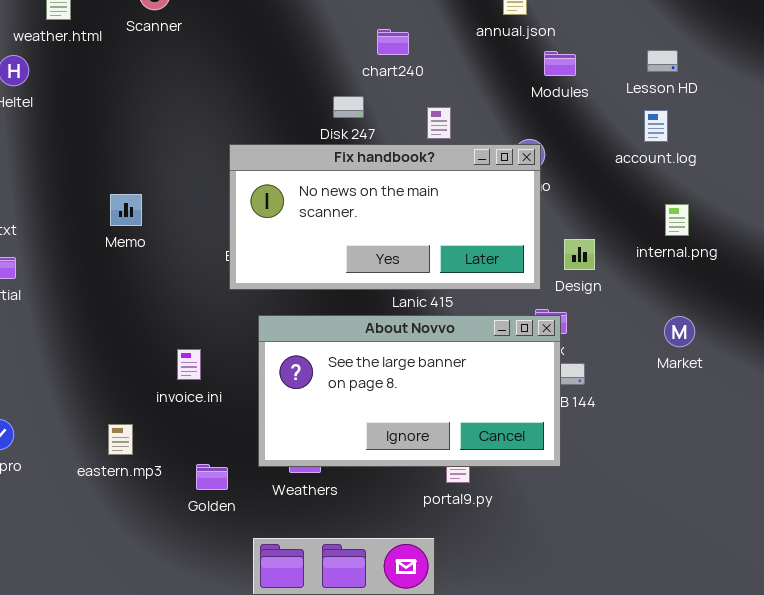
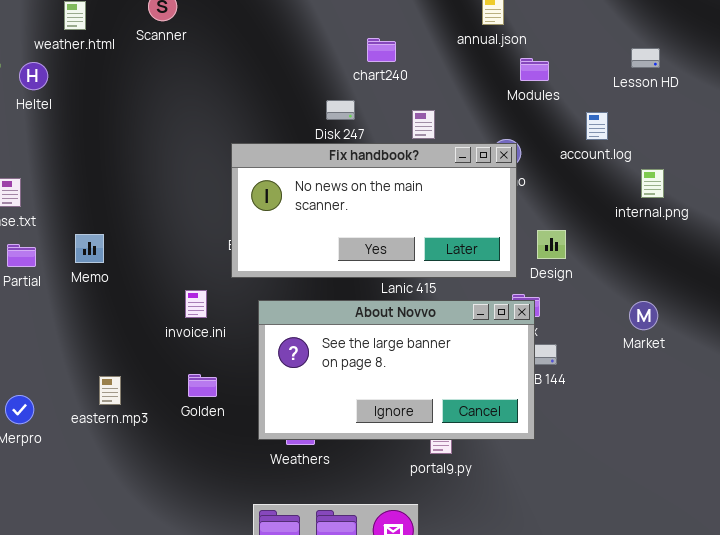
Lesson HD: [647,50,678,72] -> [631,48,660,68], moved
account.log: [644,110,668,142] -> [586,112,608,140], moved
Memo: [110,194,142,226] -> [75,234,104,263], moved
internal.png: [665,204,689,236] -> [641,169,664,198], moved
invoice.ini: [177,349,201,380] -> [185,290,207,318], moved
eastern.mp3: [108,424,133,455] -> [99,376,121,405], moved
Golden: [196,464,228,490] -> [188,374,217,397], moved

